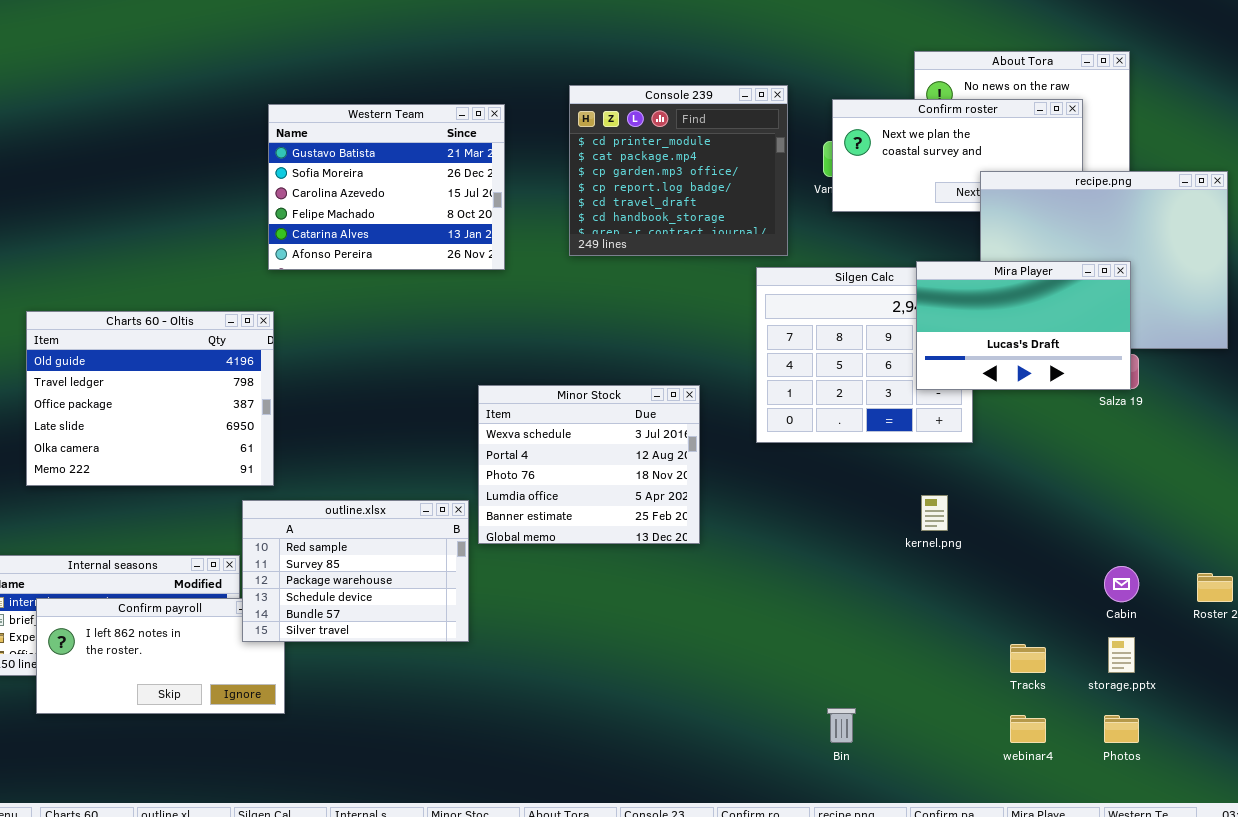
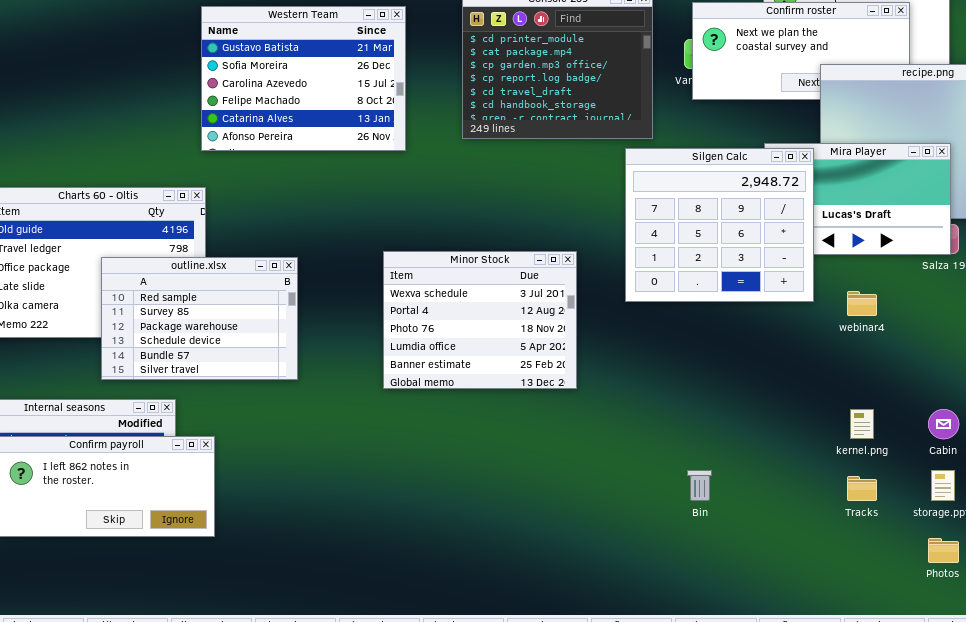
Silgen Calc: [756,267,973,443] -> [625,148,814,302], raised
kernel.png: [921,495,948,531] -> [850,409,874,439], moved
outline.xlsx: [242,500,469,642] -> [101,257,298,380], moved
Bin: [827,708,856,743] -> [687,470,712,501], moved
webinar4: [1010,715,1046,743] -> [847,291,877,316], moved

